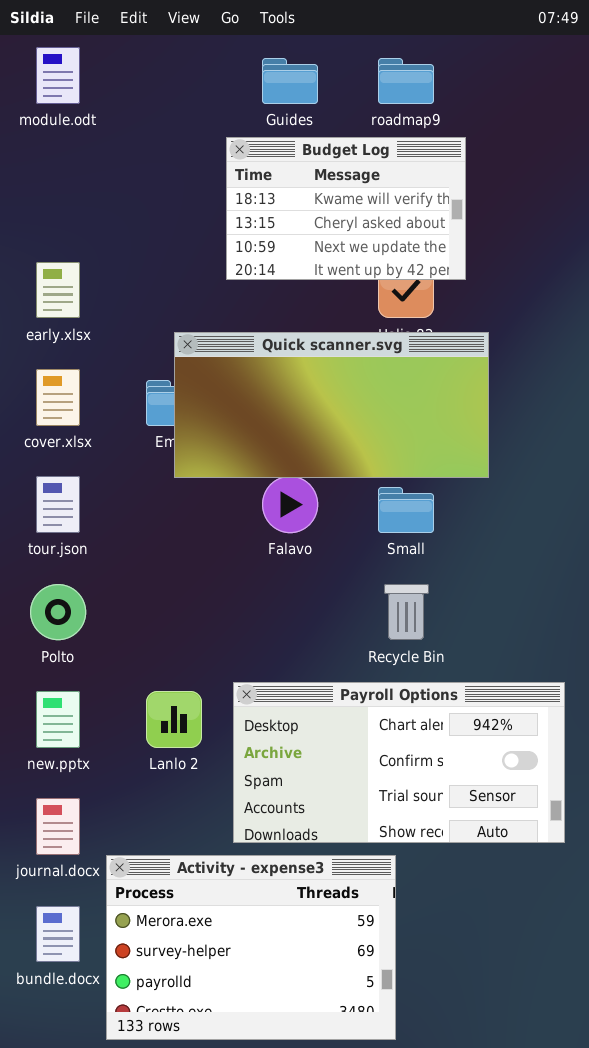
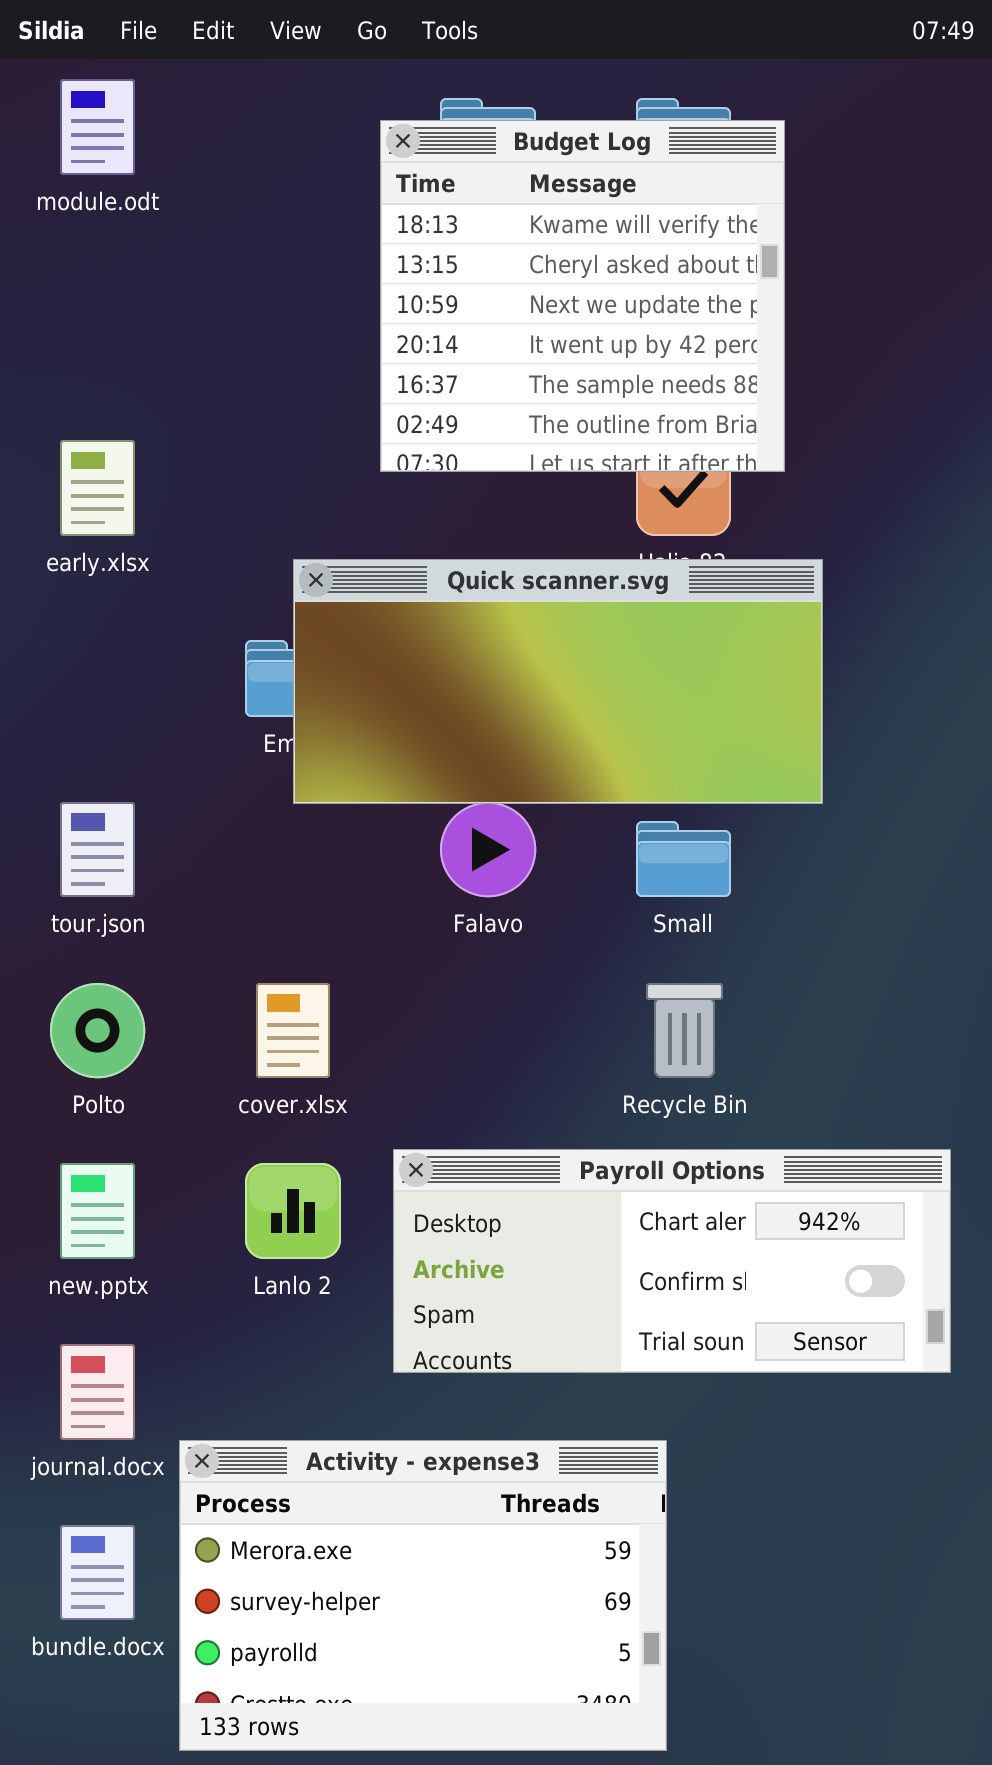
Budget Log: [226,137,466,280] -> [380,120,785,472], resized
cover.xlsx: [36,369,80,426] -> [256,983,330,1078], moved
Payroll Options: [233,682,565,843] -> [393,1149,951,1373], resized

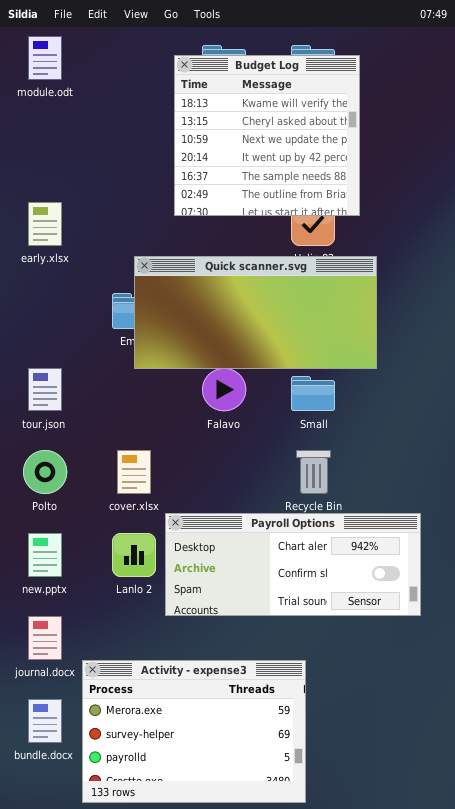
Payroll Options: [393,1149,951,1373] -> [165,513,421,616], moved

